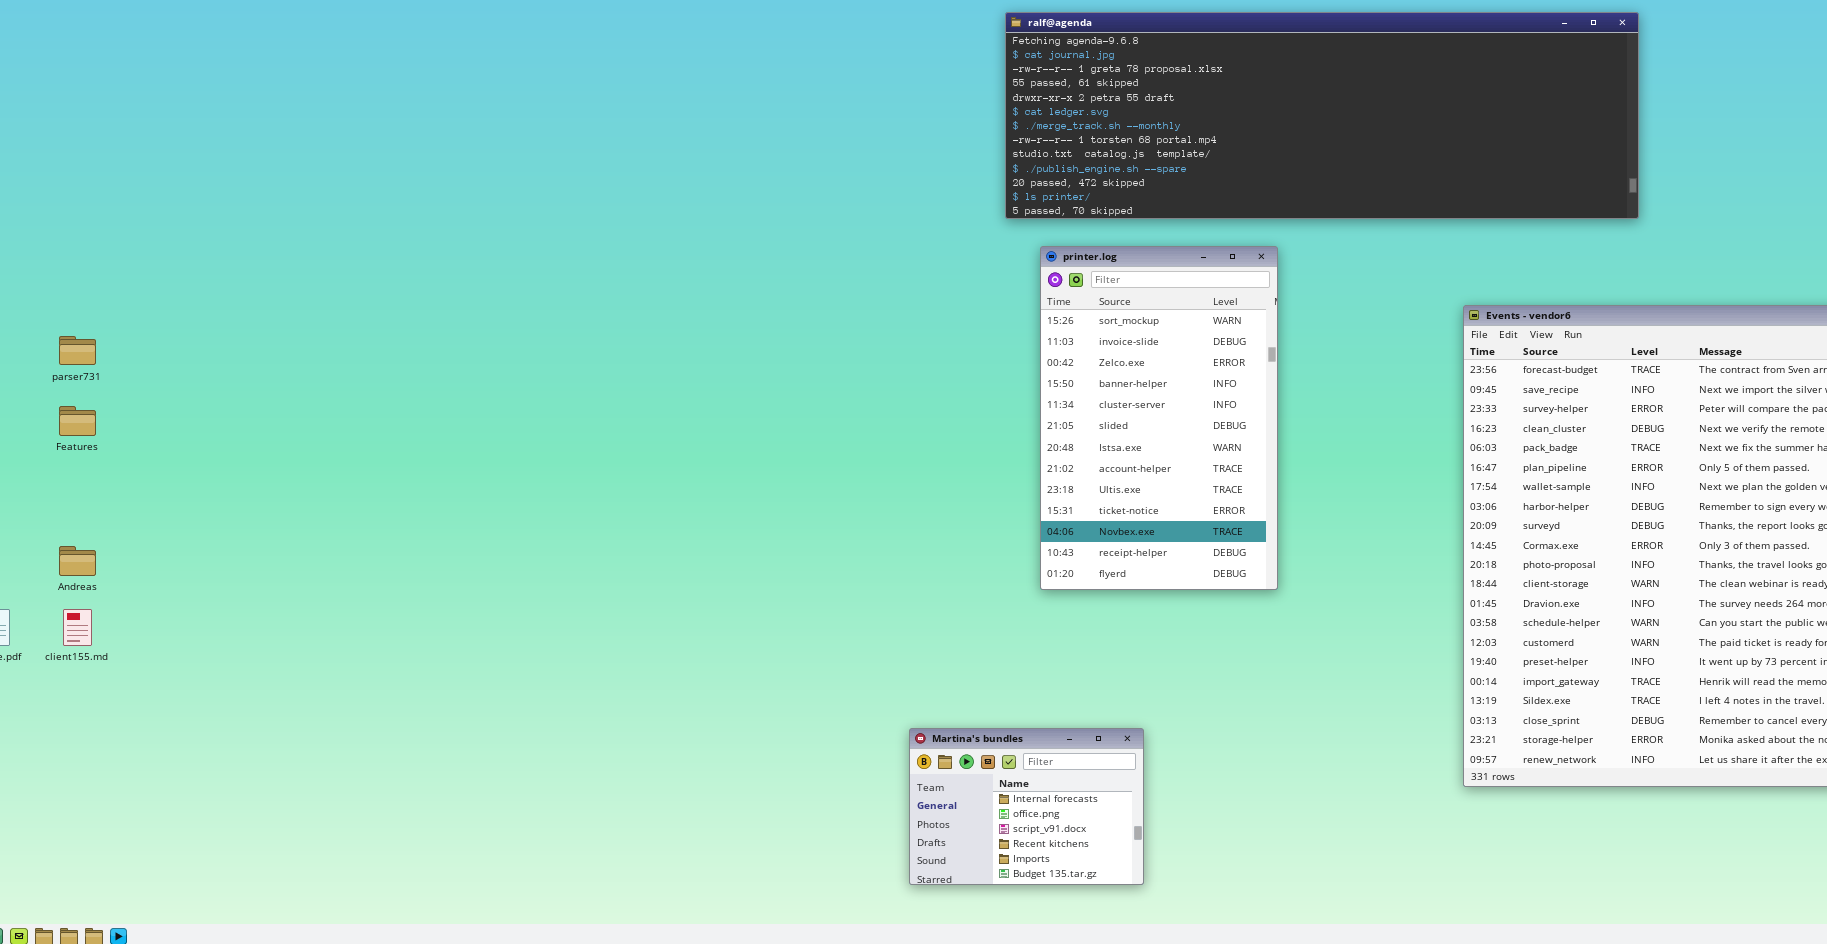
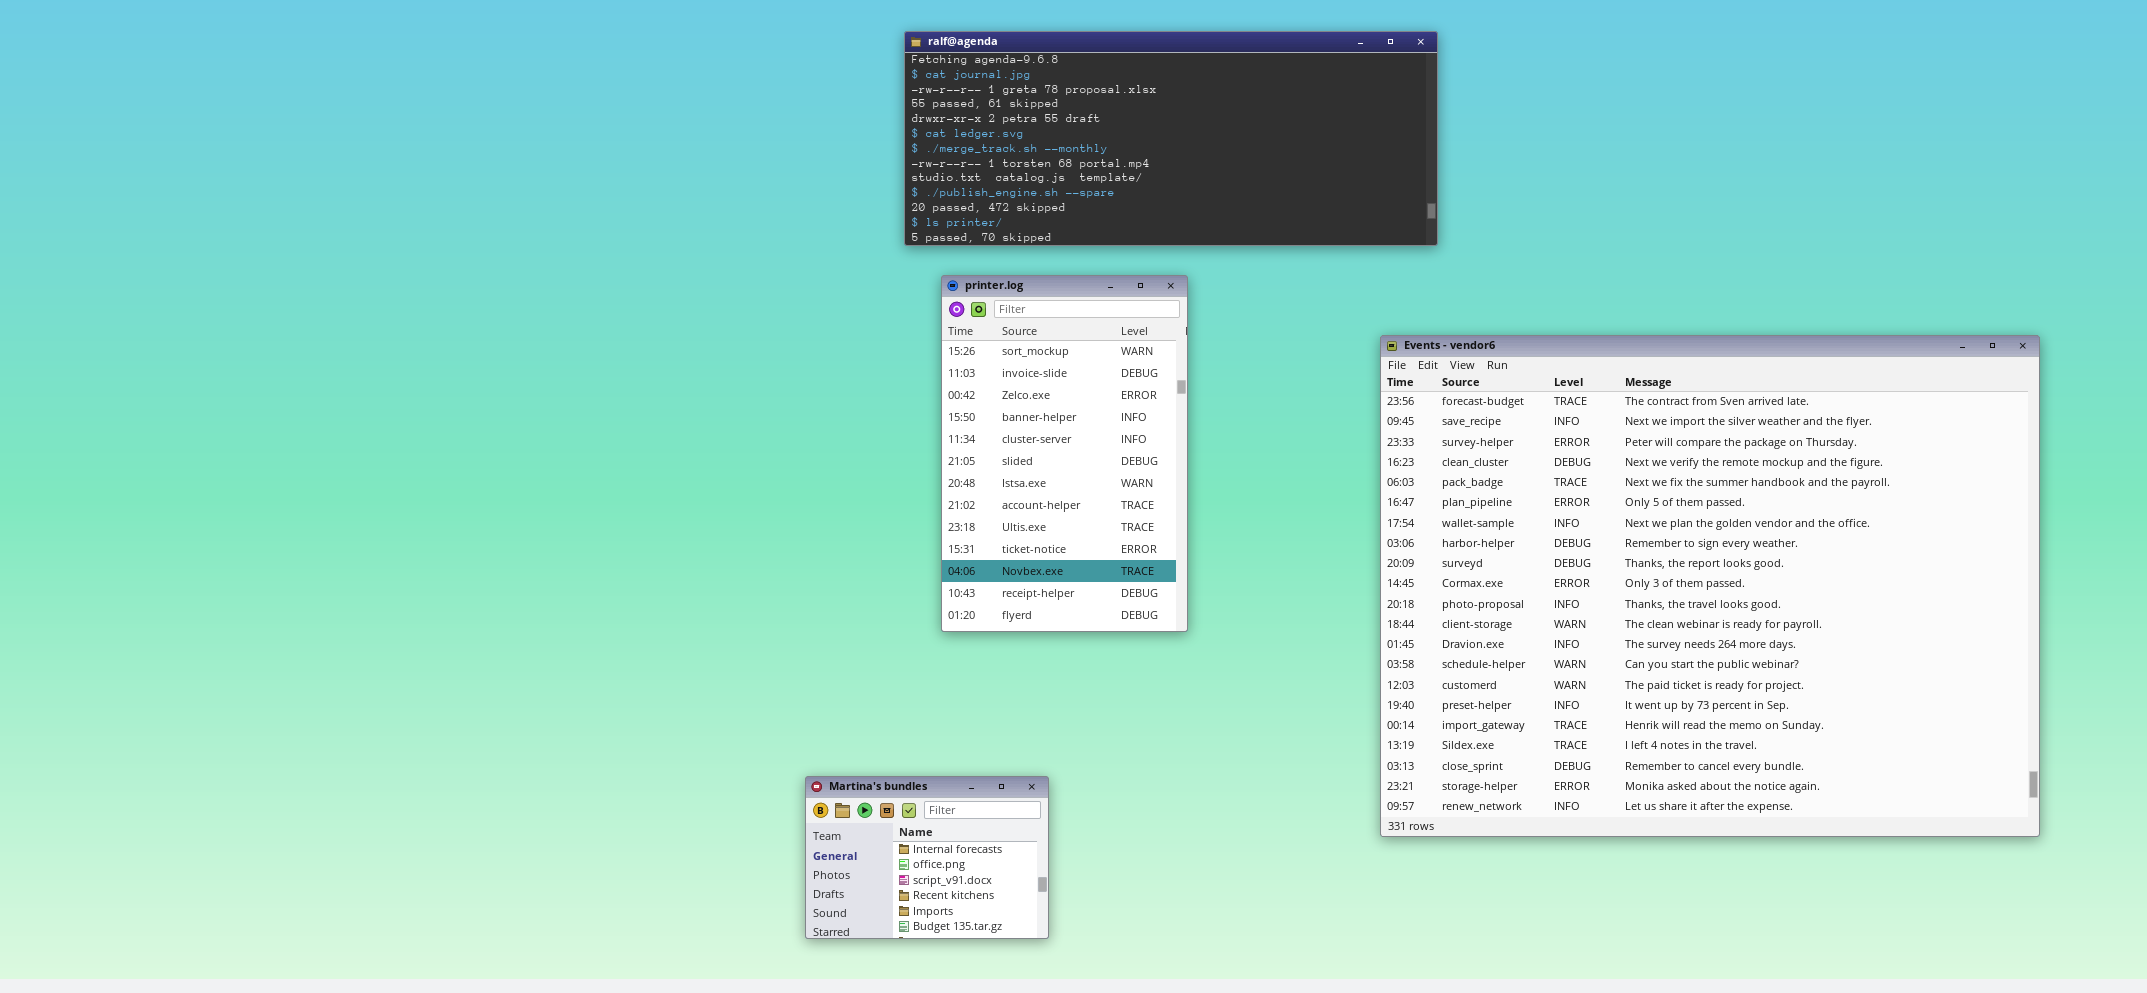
ralf@agenda: [1005,12,1639,219] -> [904,31,1438,246], resized

